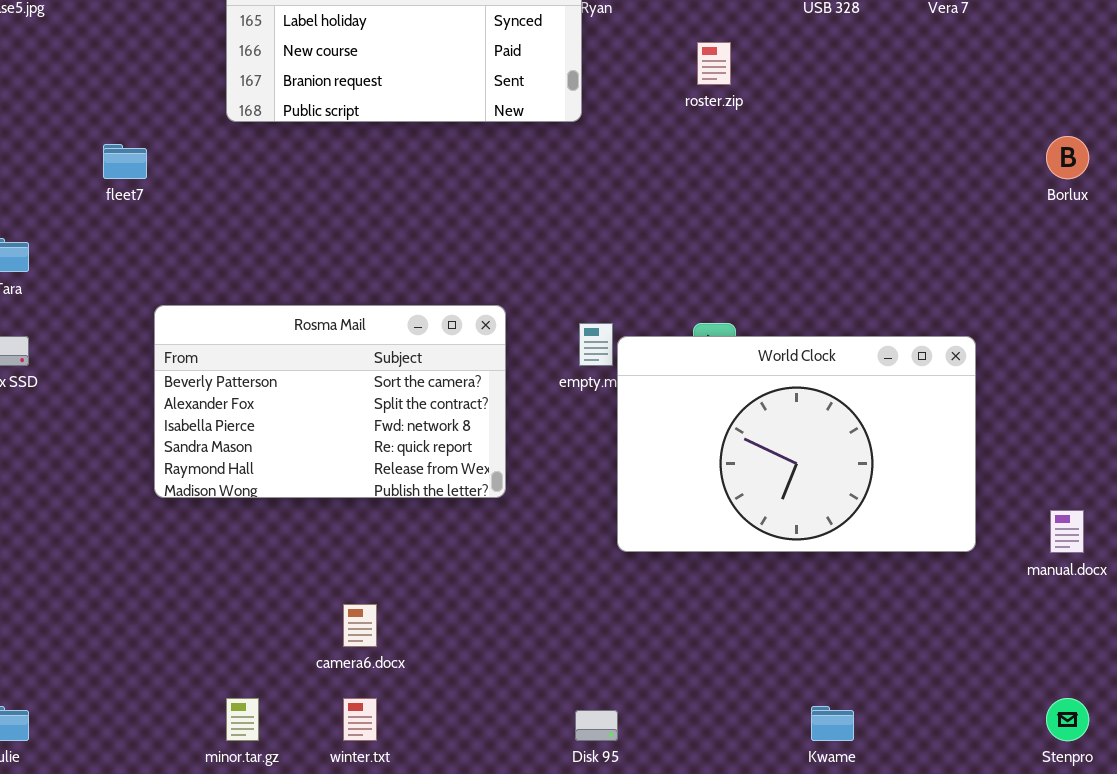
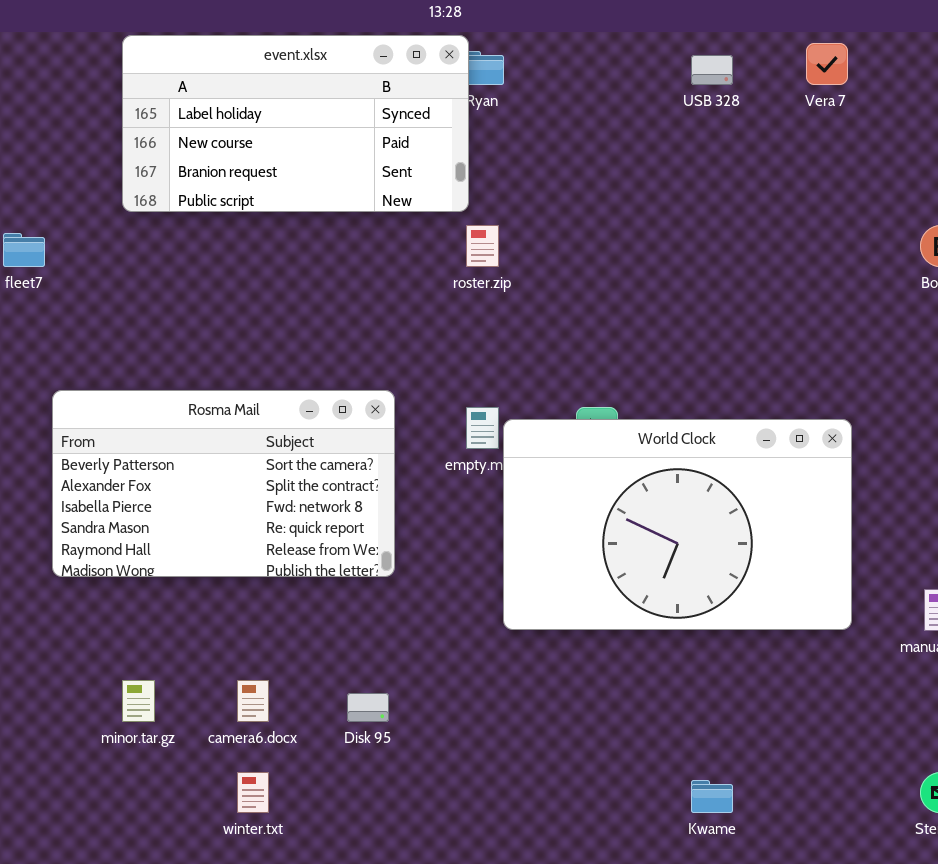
roster.zip: [697,42,731,85] -> [466,225,499,267], moved
minor.tar.gz: [226,698,259,741] -> [122,680,155,722], moved
Disk 95: [575,710,618,741] -> [347,693,389,722], moved

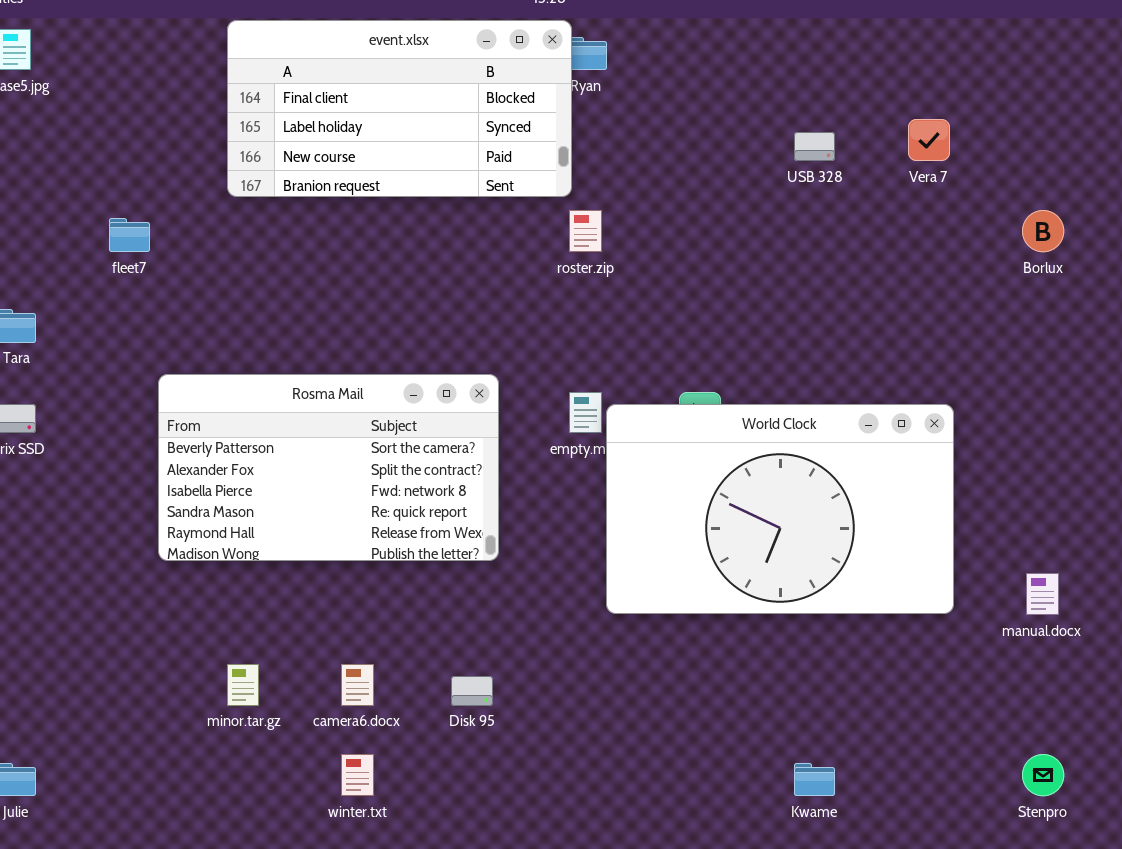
event.xlsx: [122,35,469,212] -> [227,20,572,197], scrolled up 1 row
Vera 7: [806,43,848,85] -> [908,119,950,161], moved
USB 328: [691,55,733,85] -> [794,132,835,161], moved

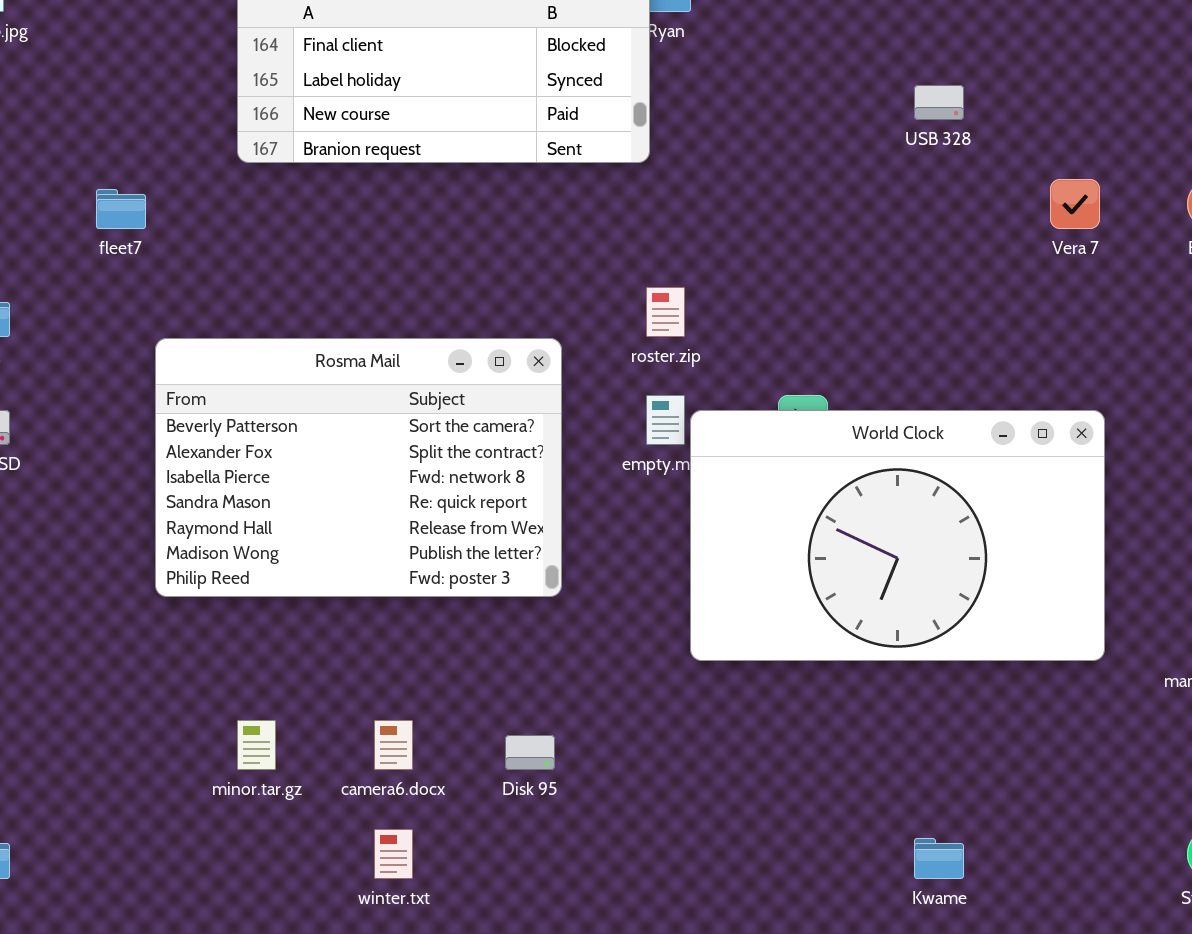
Vera 7: [908,119,950,161] -> [1050,179,1100,229], moved
roster.zip: [569,210,602,252] -> [646,287,685,337], moved
Rosma Mail: [158,374,499,561] -> [155,338,562,597], resized

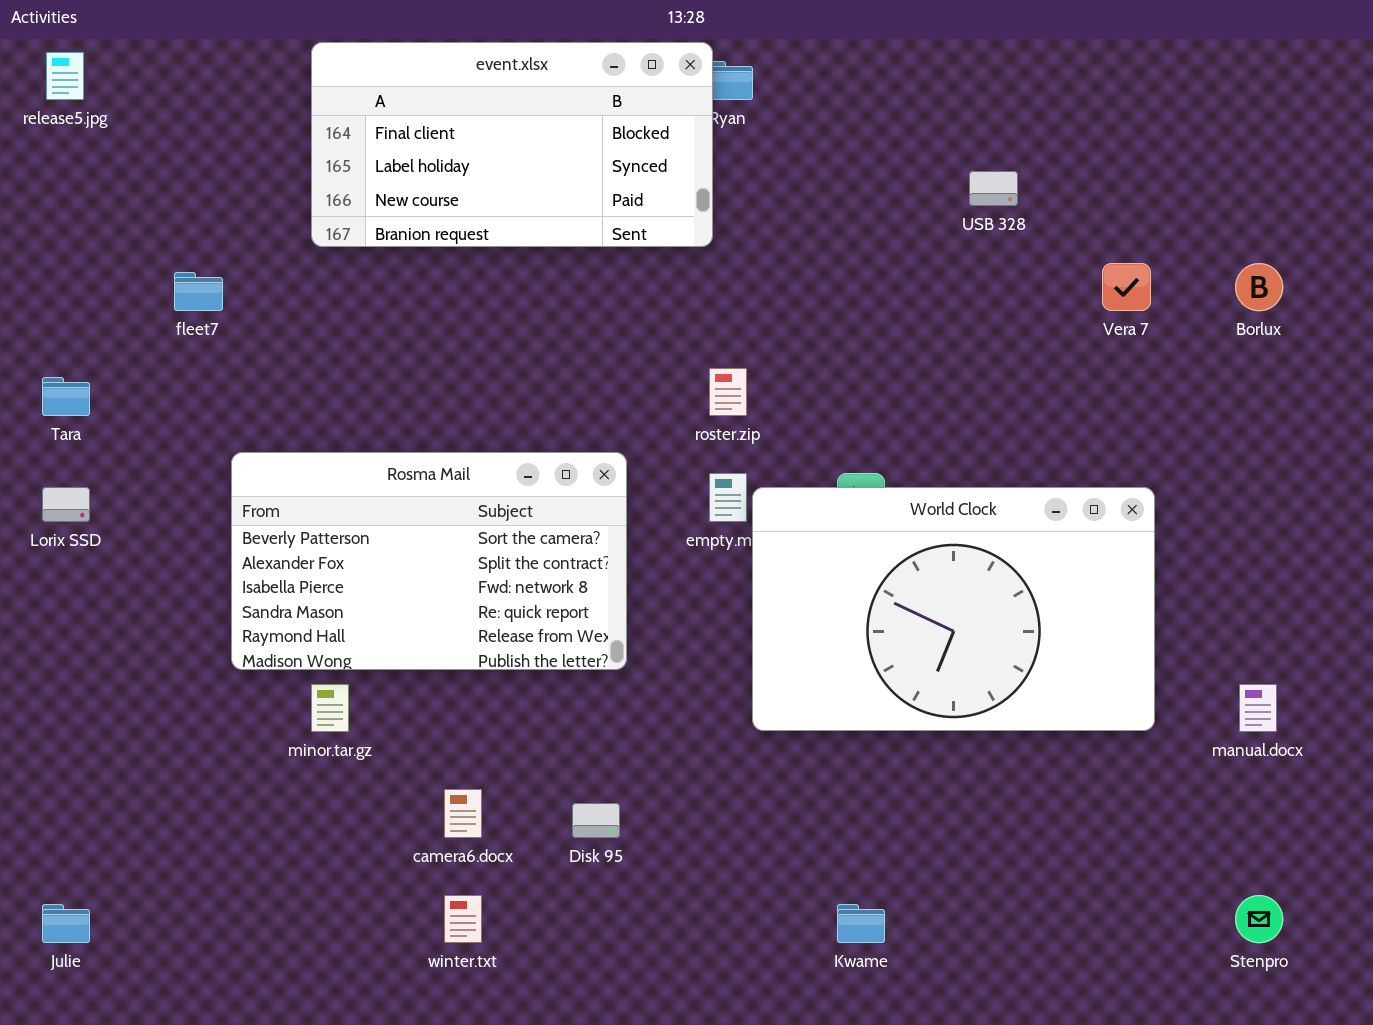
Rosma Mail: [155,338,562,597] -> [231,452,627,670], resized
minor.tar.gz: [237,720,276,770] -> [311,684,349,732], moved
Kwame: [914,838,964,879] -> [837,904,885,943], moved

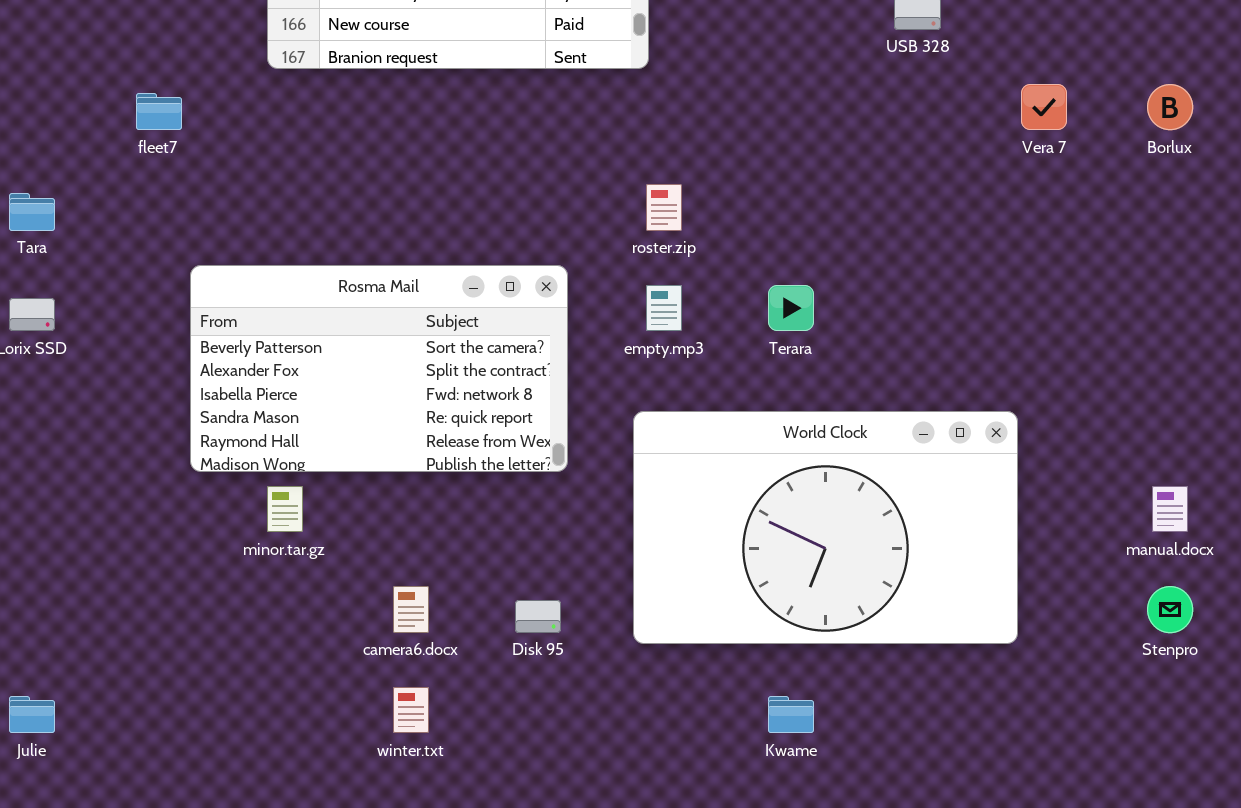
World Clock: [752,487,1155,731] -> [633,411,1018,644], moved
Stenpro: [1235,895,1283,943] -> [1147,586,1193,633], moved

